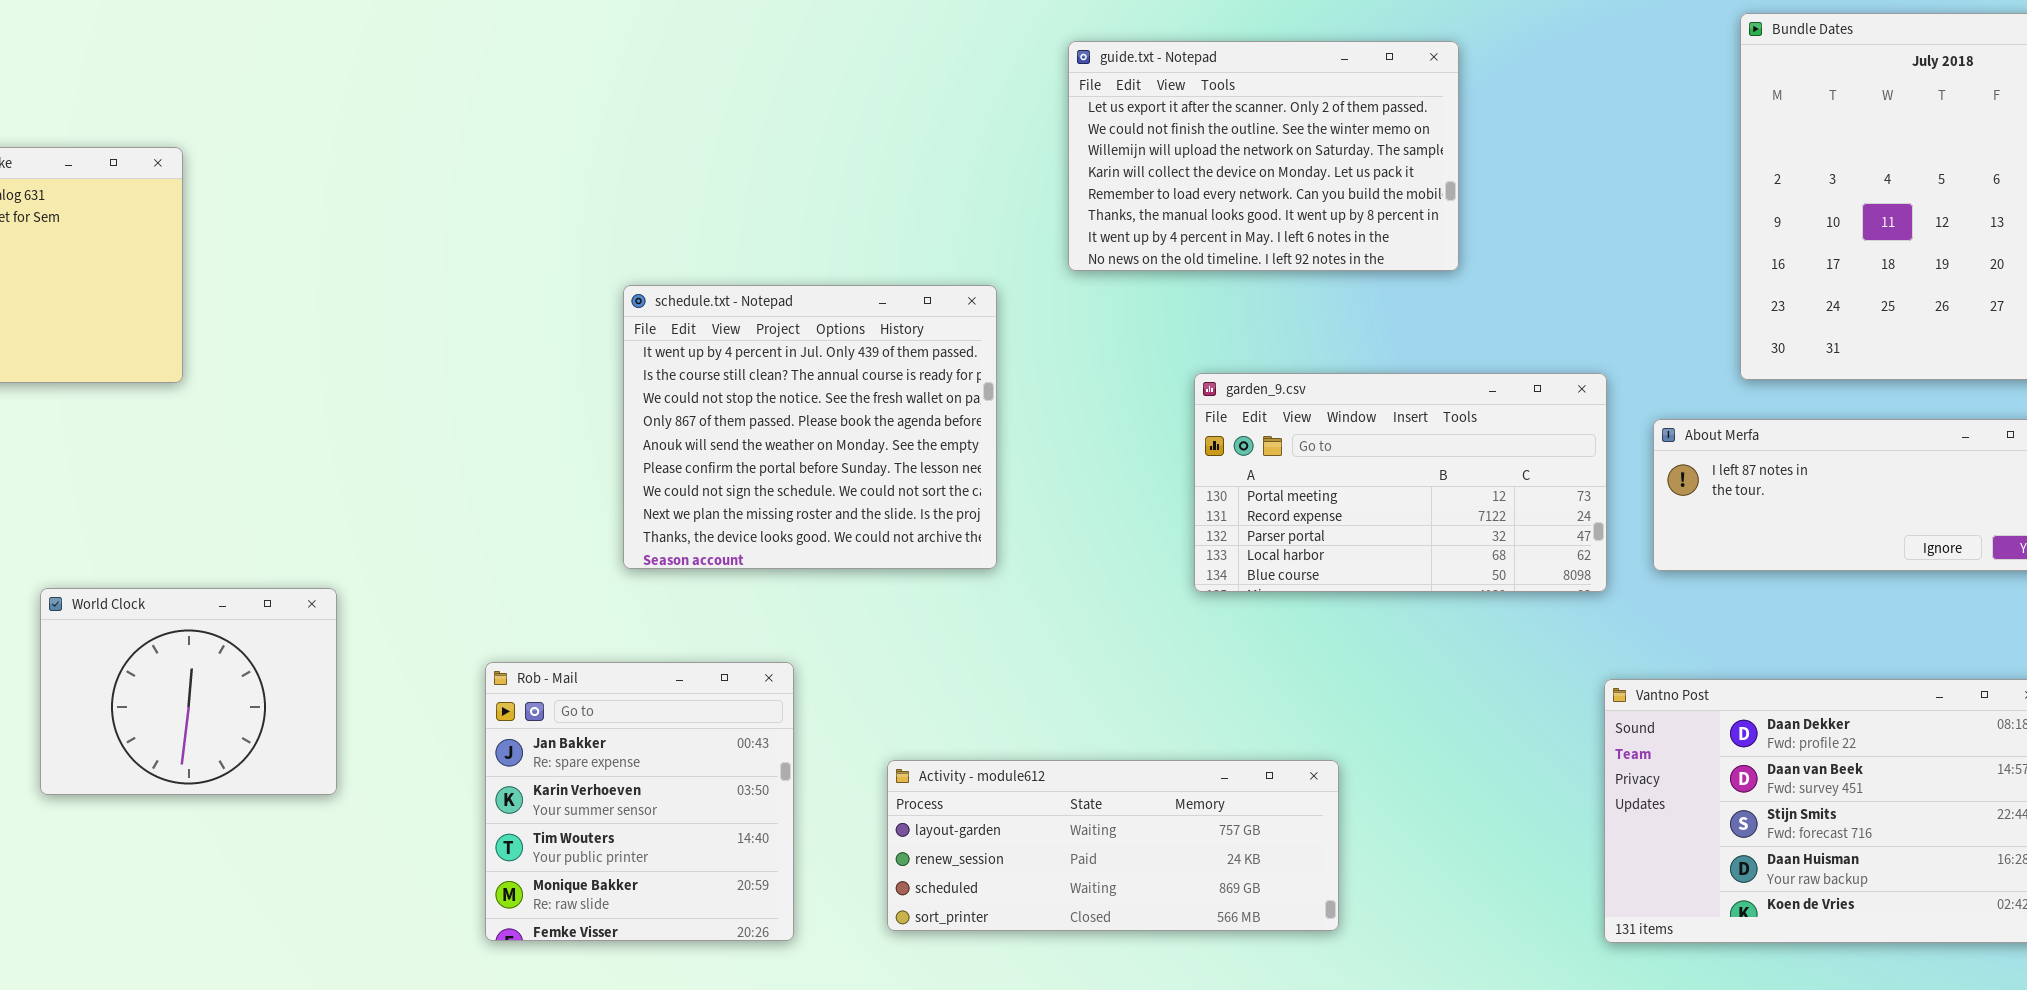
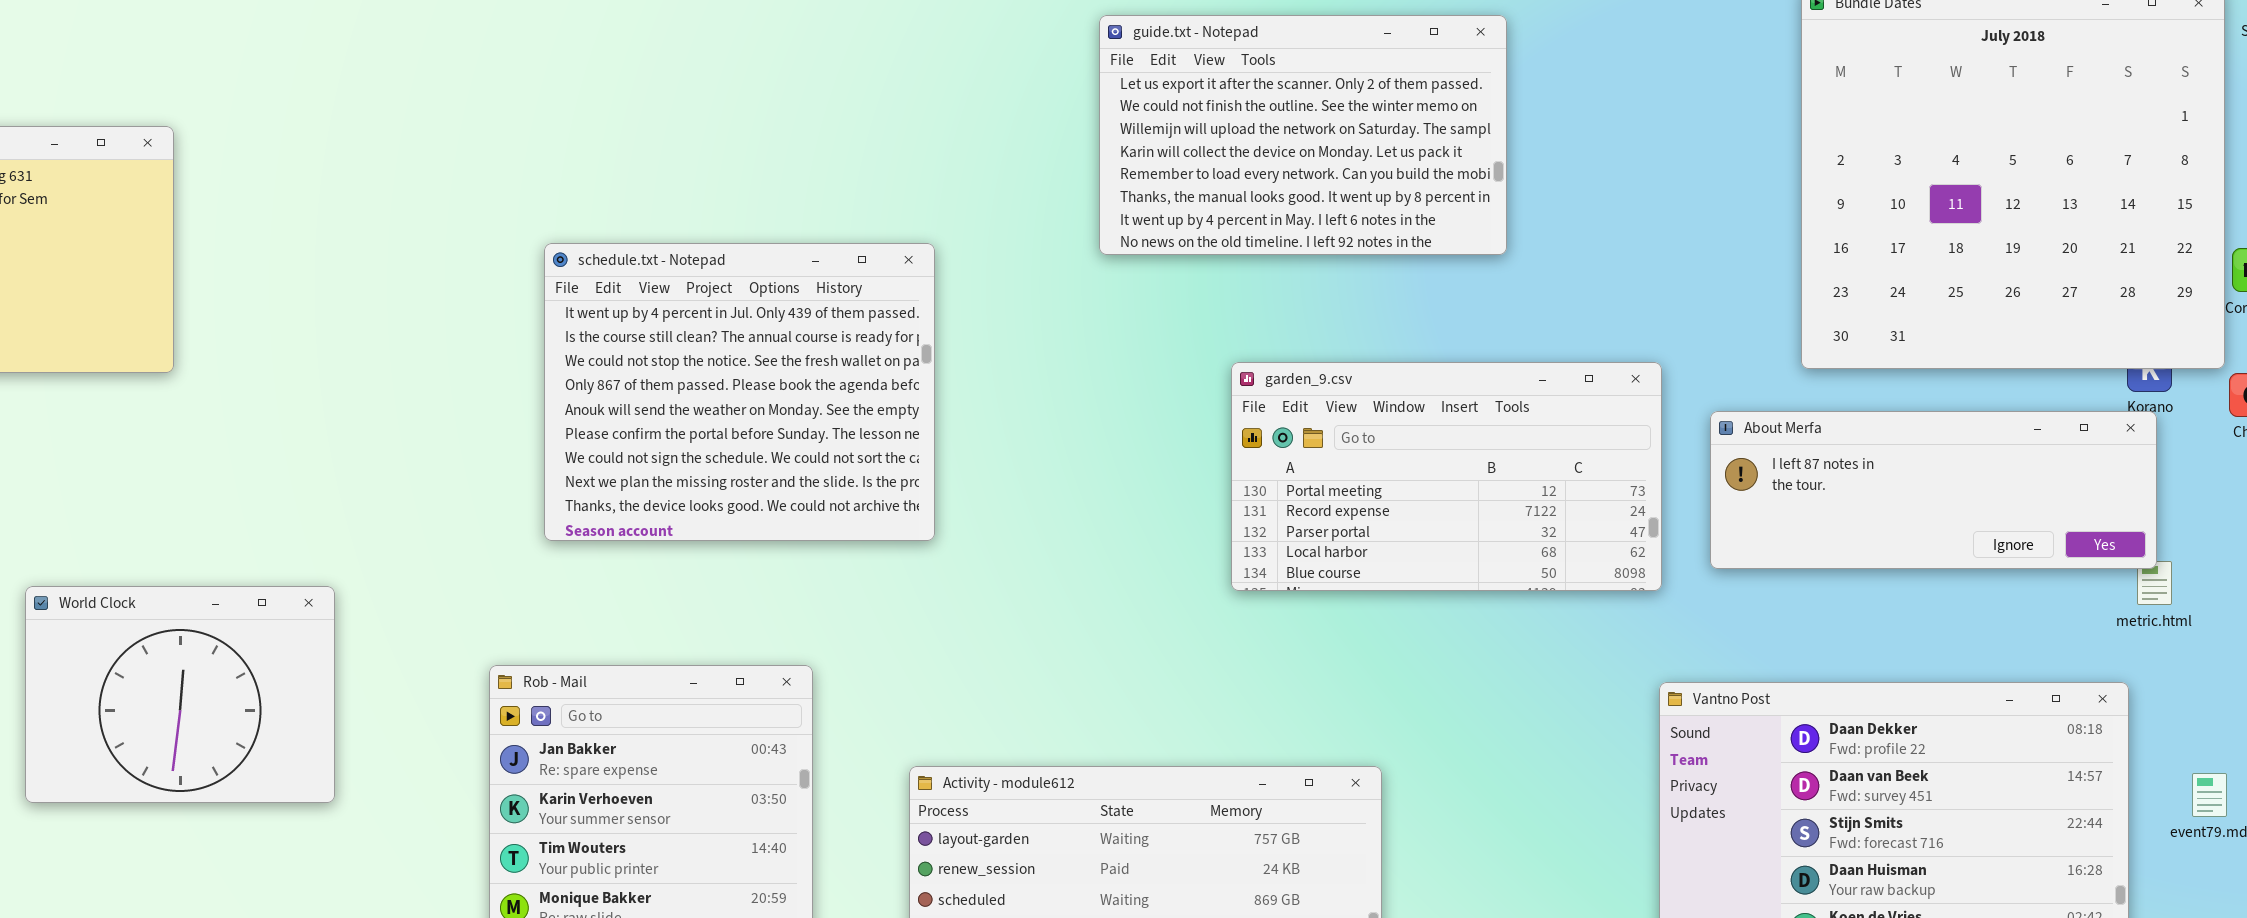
schedule.txt - Notepad: [623,285,997,569] -> [544,243,935,541], moved

